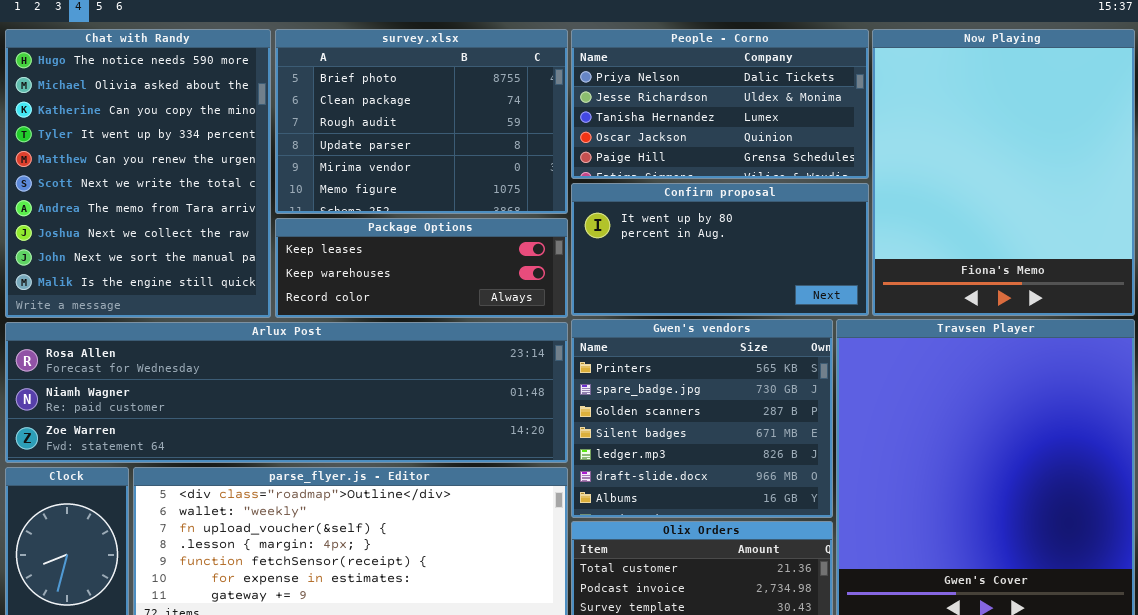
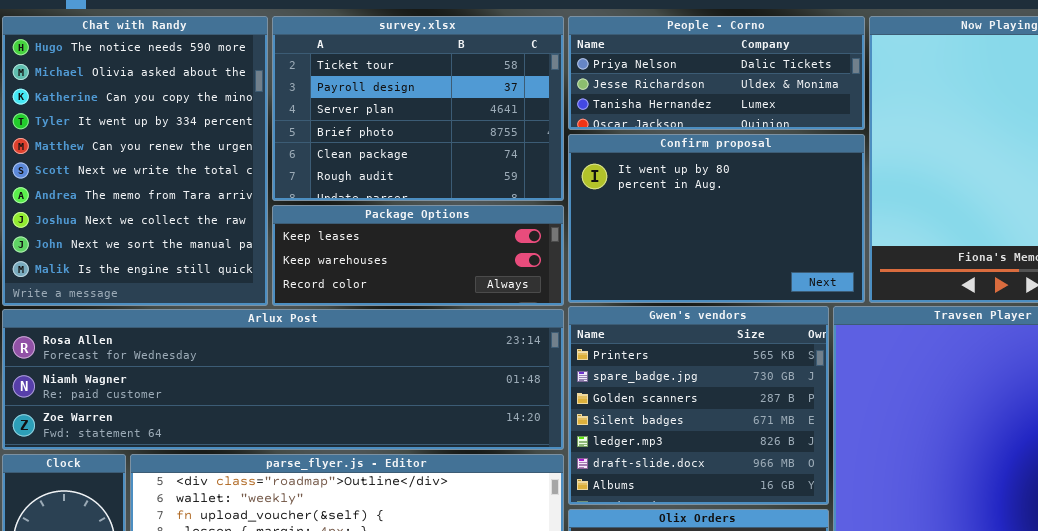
survey.xlsx: [275,29,568,214] -> [272,16,564,201], scrolled up 3 rows
People - Corno: [571,29,869,179] -> [568,16,865,130], resized
Confirm proposal: [571,183,869,316] -> [568,134,865,303], resized

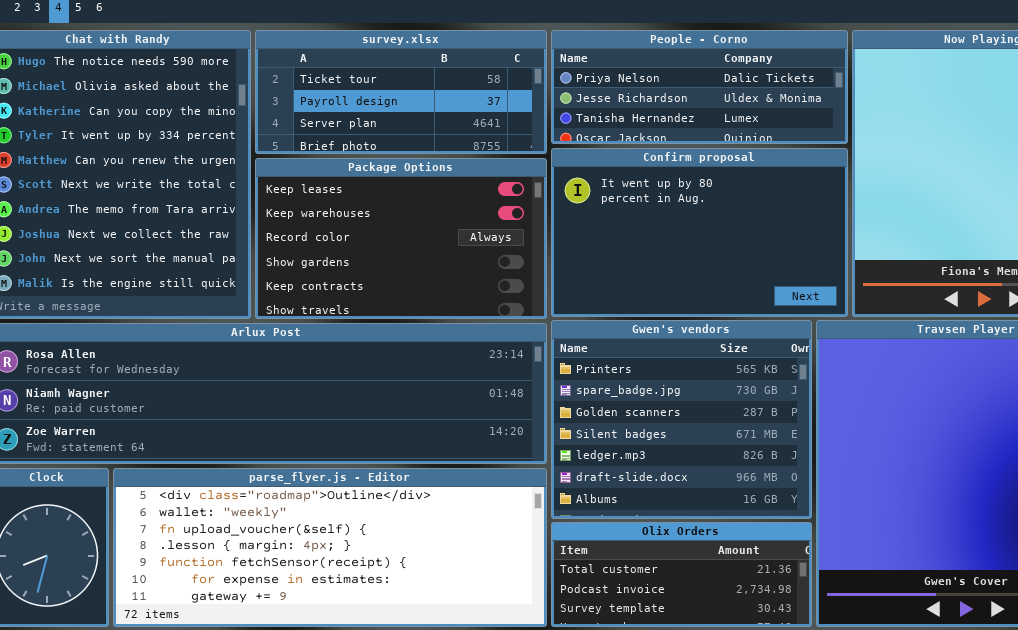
survey.xlsx: [272,16,564,201] -> [255,30,547,154], resized
Package Options: [272,205,564,306] -> [255,158,547,319], resized

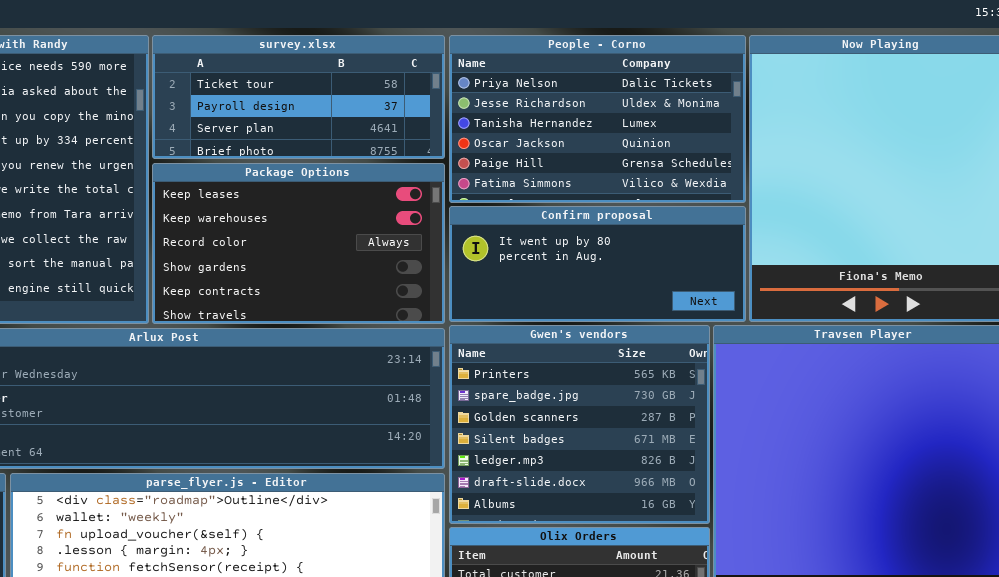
People - Corno: [551,30,848,144] -> [449,35,746,203], resized
Confirm proposal: [551,148,848,317] -> [449,206,746,322], resized

